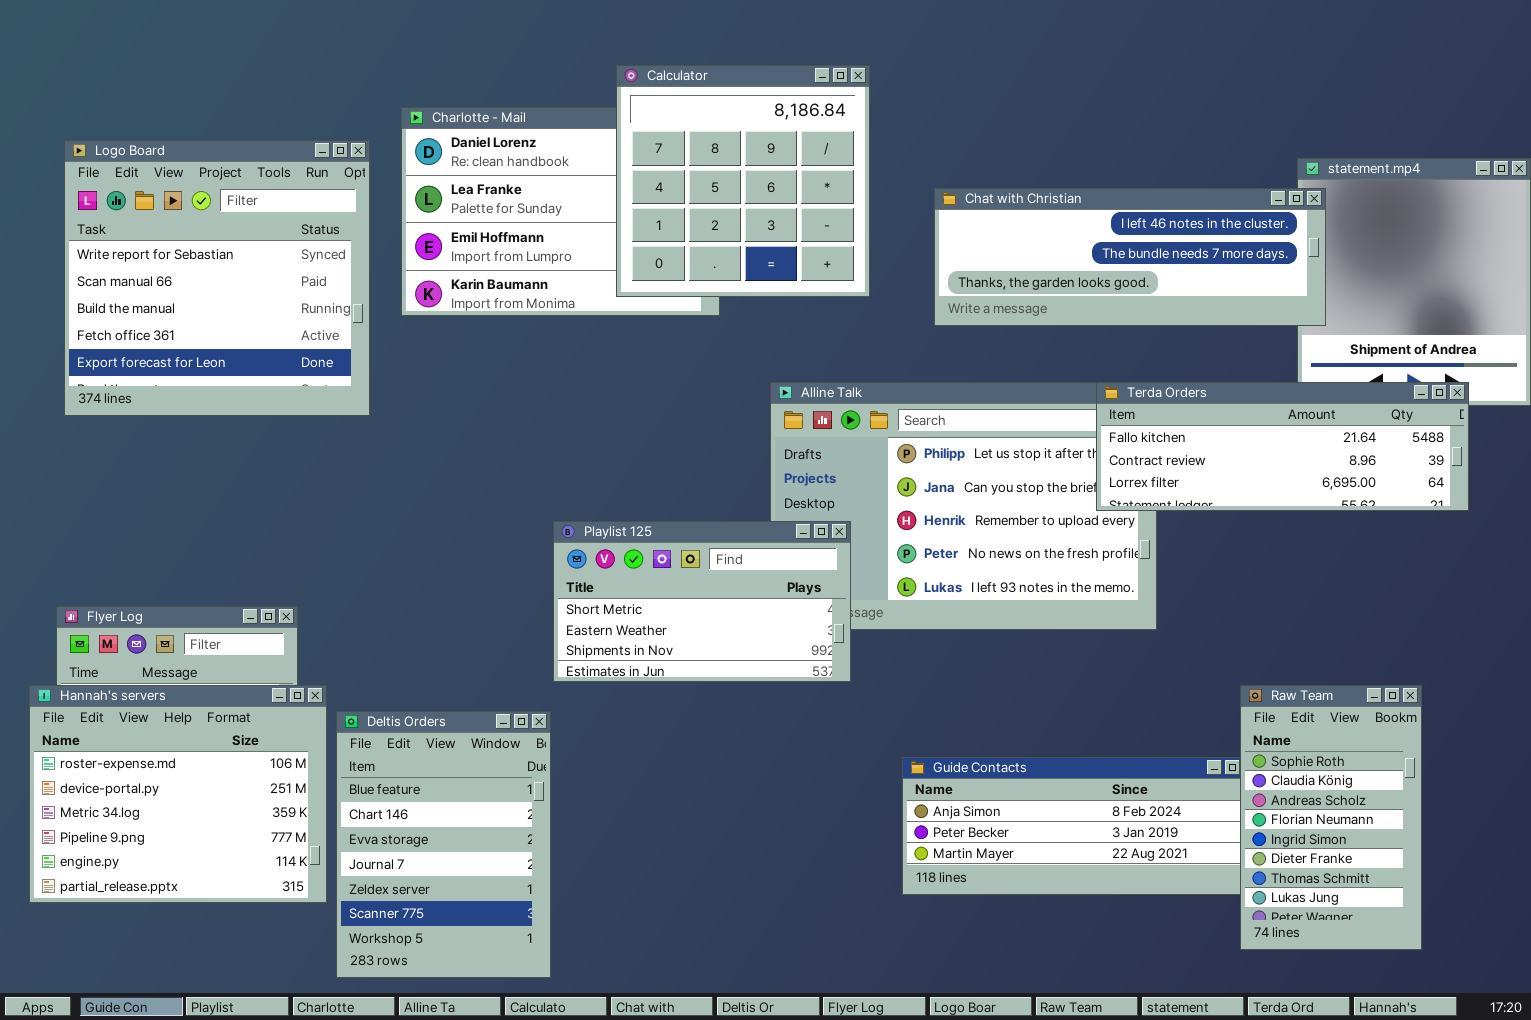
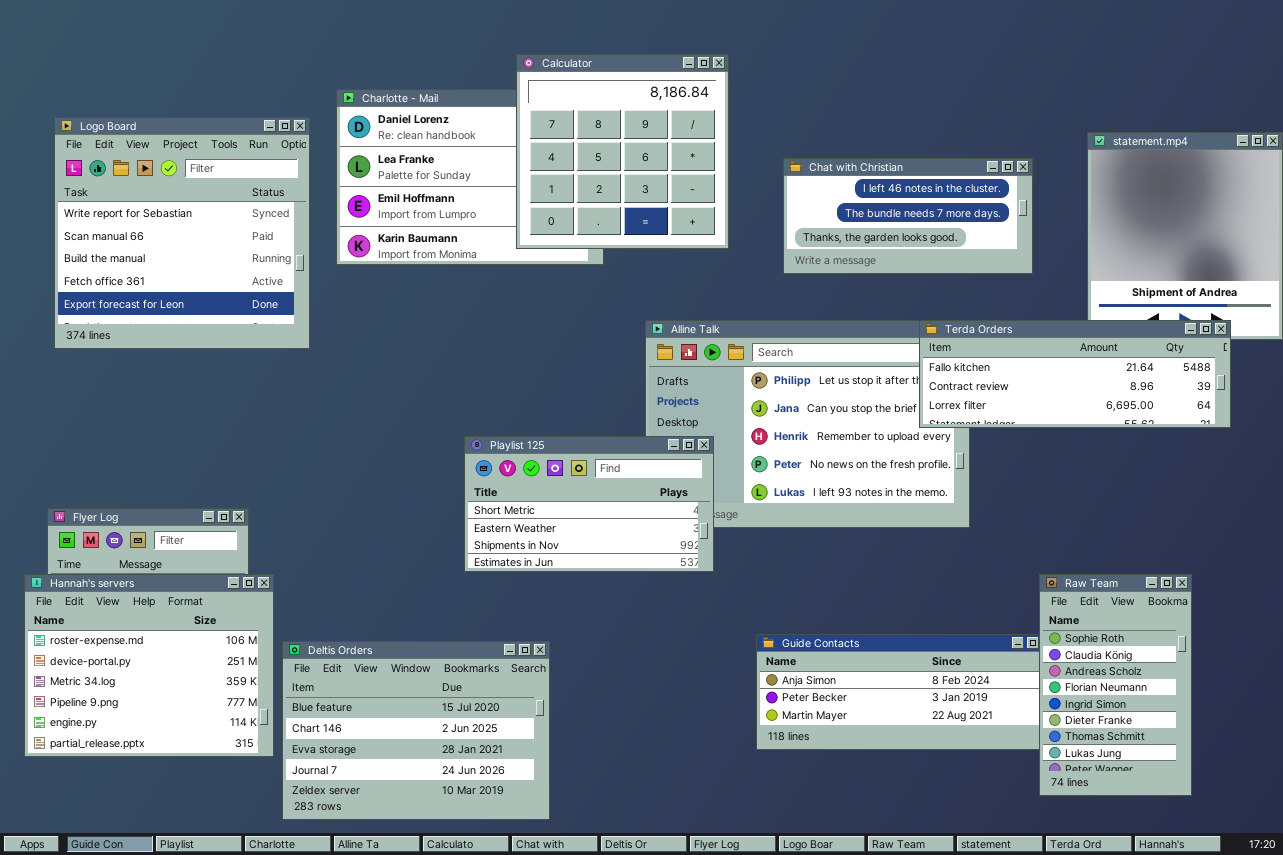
Chat with Christian: [934,188,1326,326] -> [783,158,1033,274], resized
Deltis Orders: [336,711,551,978] -> [282,641,550,820], resized

